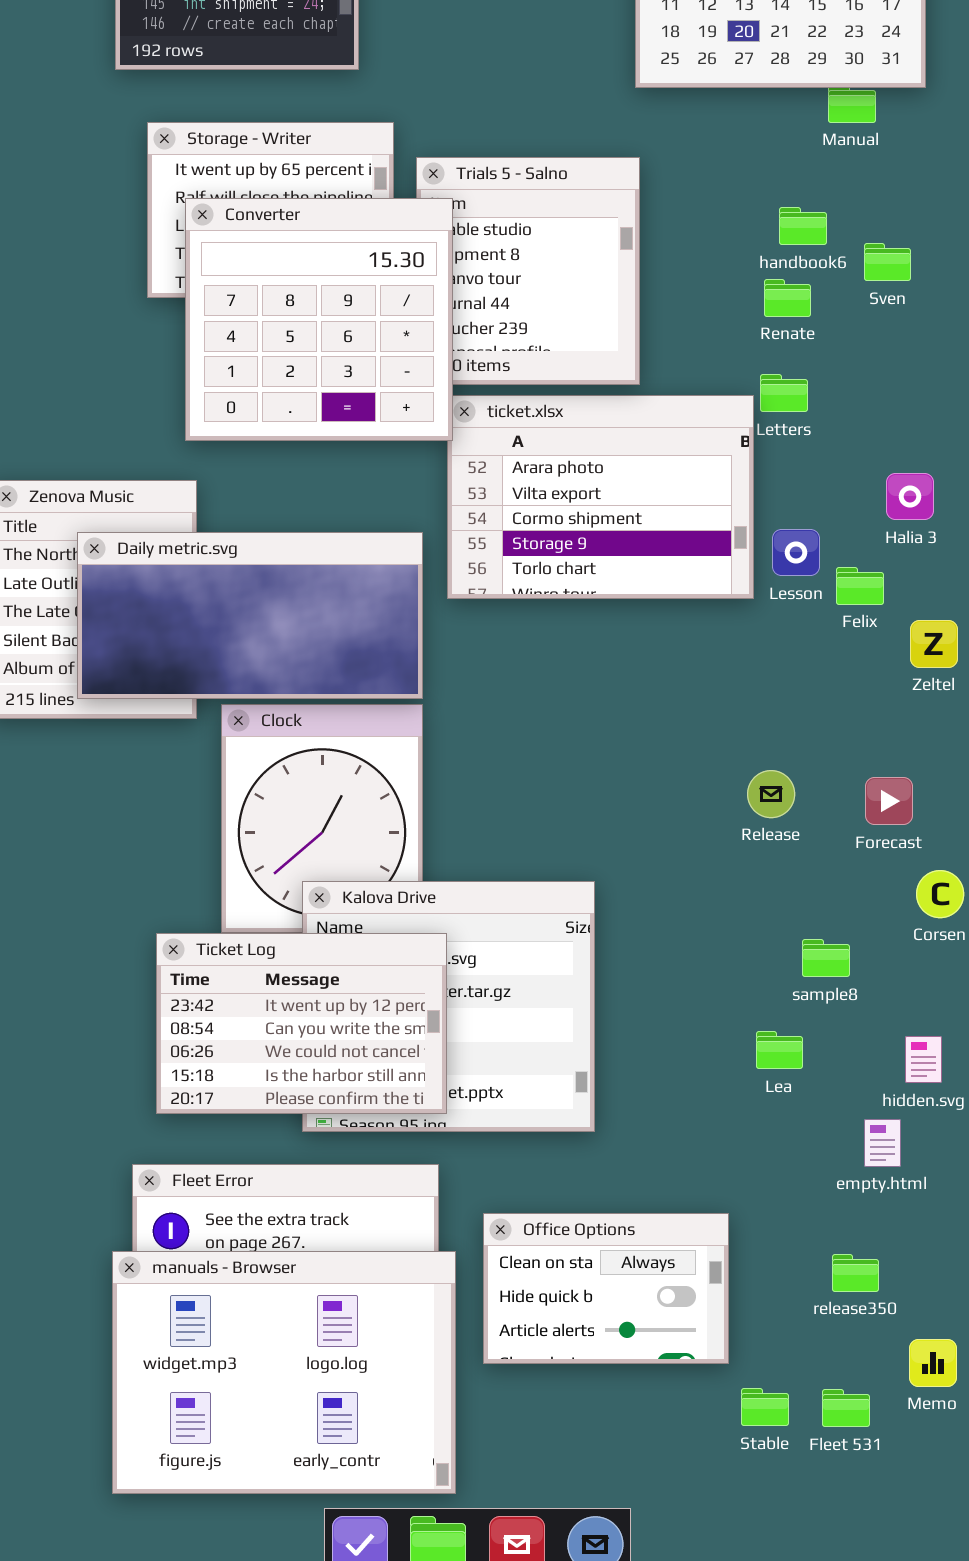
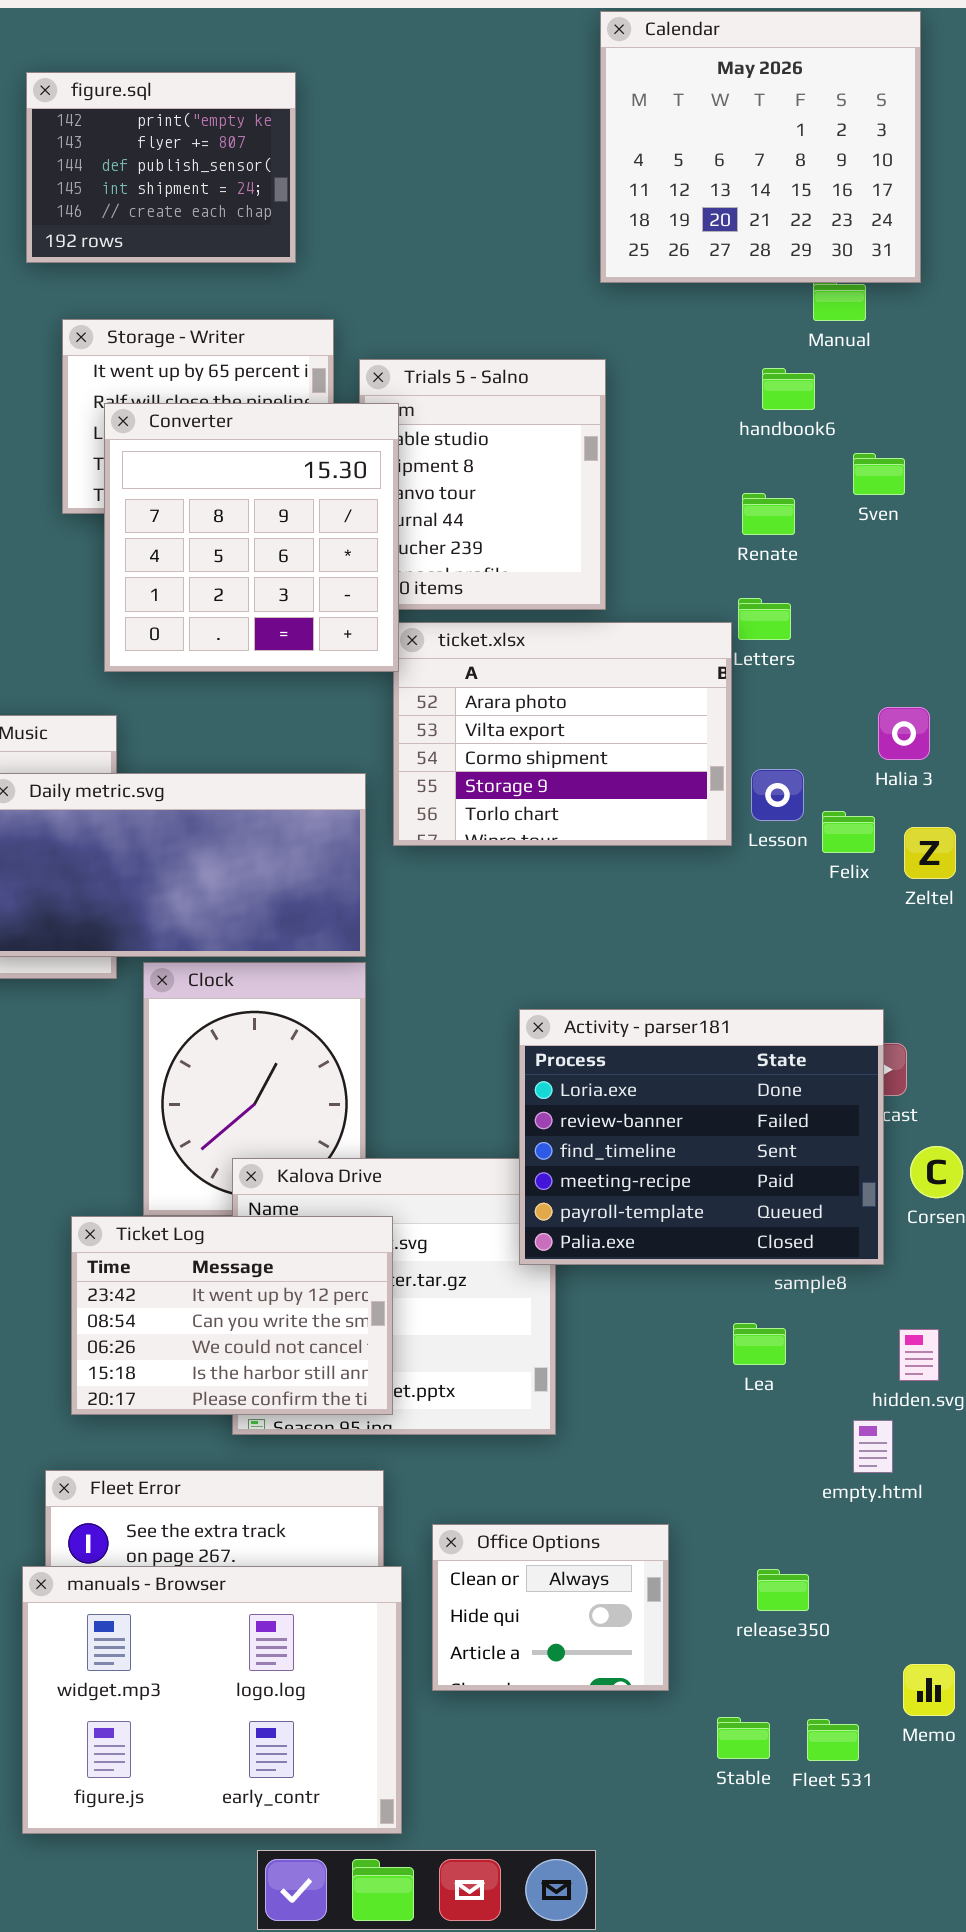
handbook6: [779,207,827,245] -> [762,368,815,410], moved
Zeltel: [910,620,958,668] -> [904,827,956,879], moved
Activity - parser181: none -> [519,1009,884,1265], opened
Office Options: [483,1213,729,1364] -> [432,1524,669,1691], resized
release350: [832,1254,879,1292] -> [757,1569,809,1611], moved

